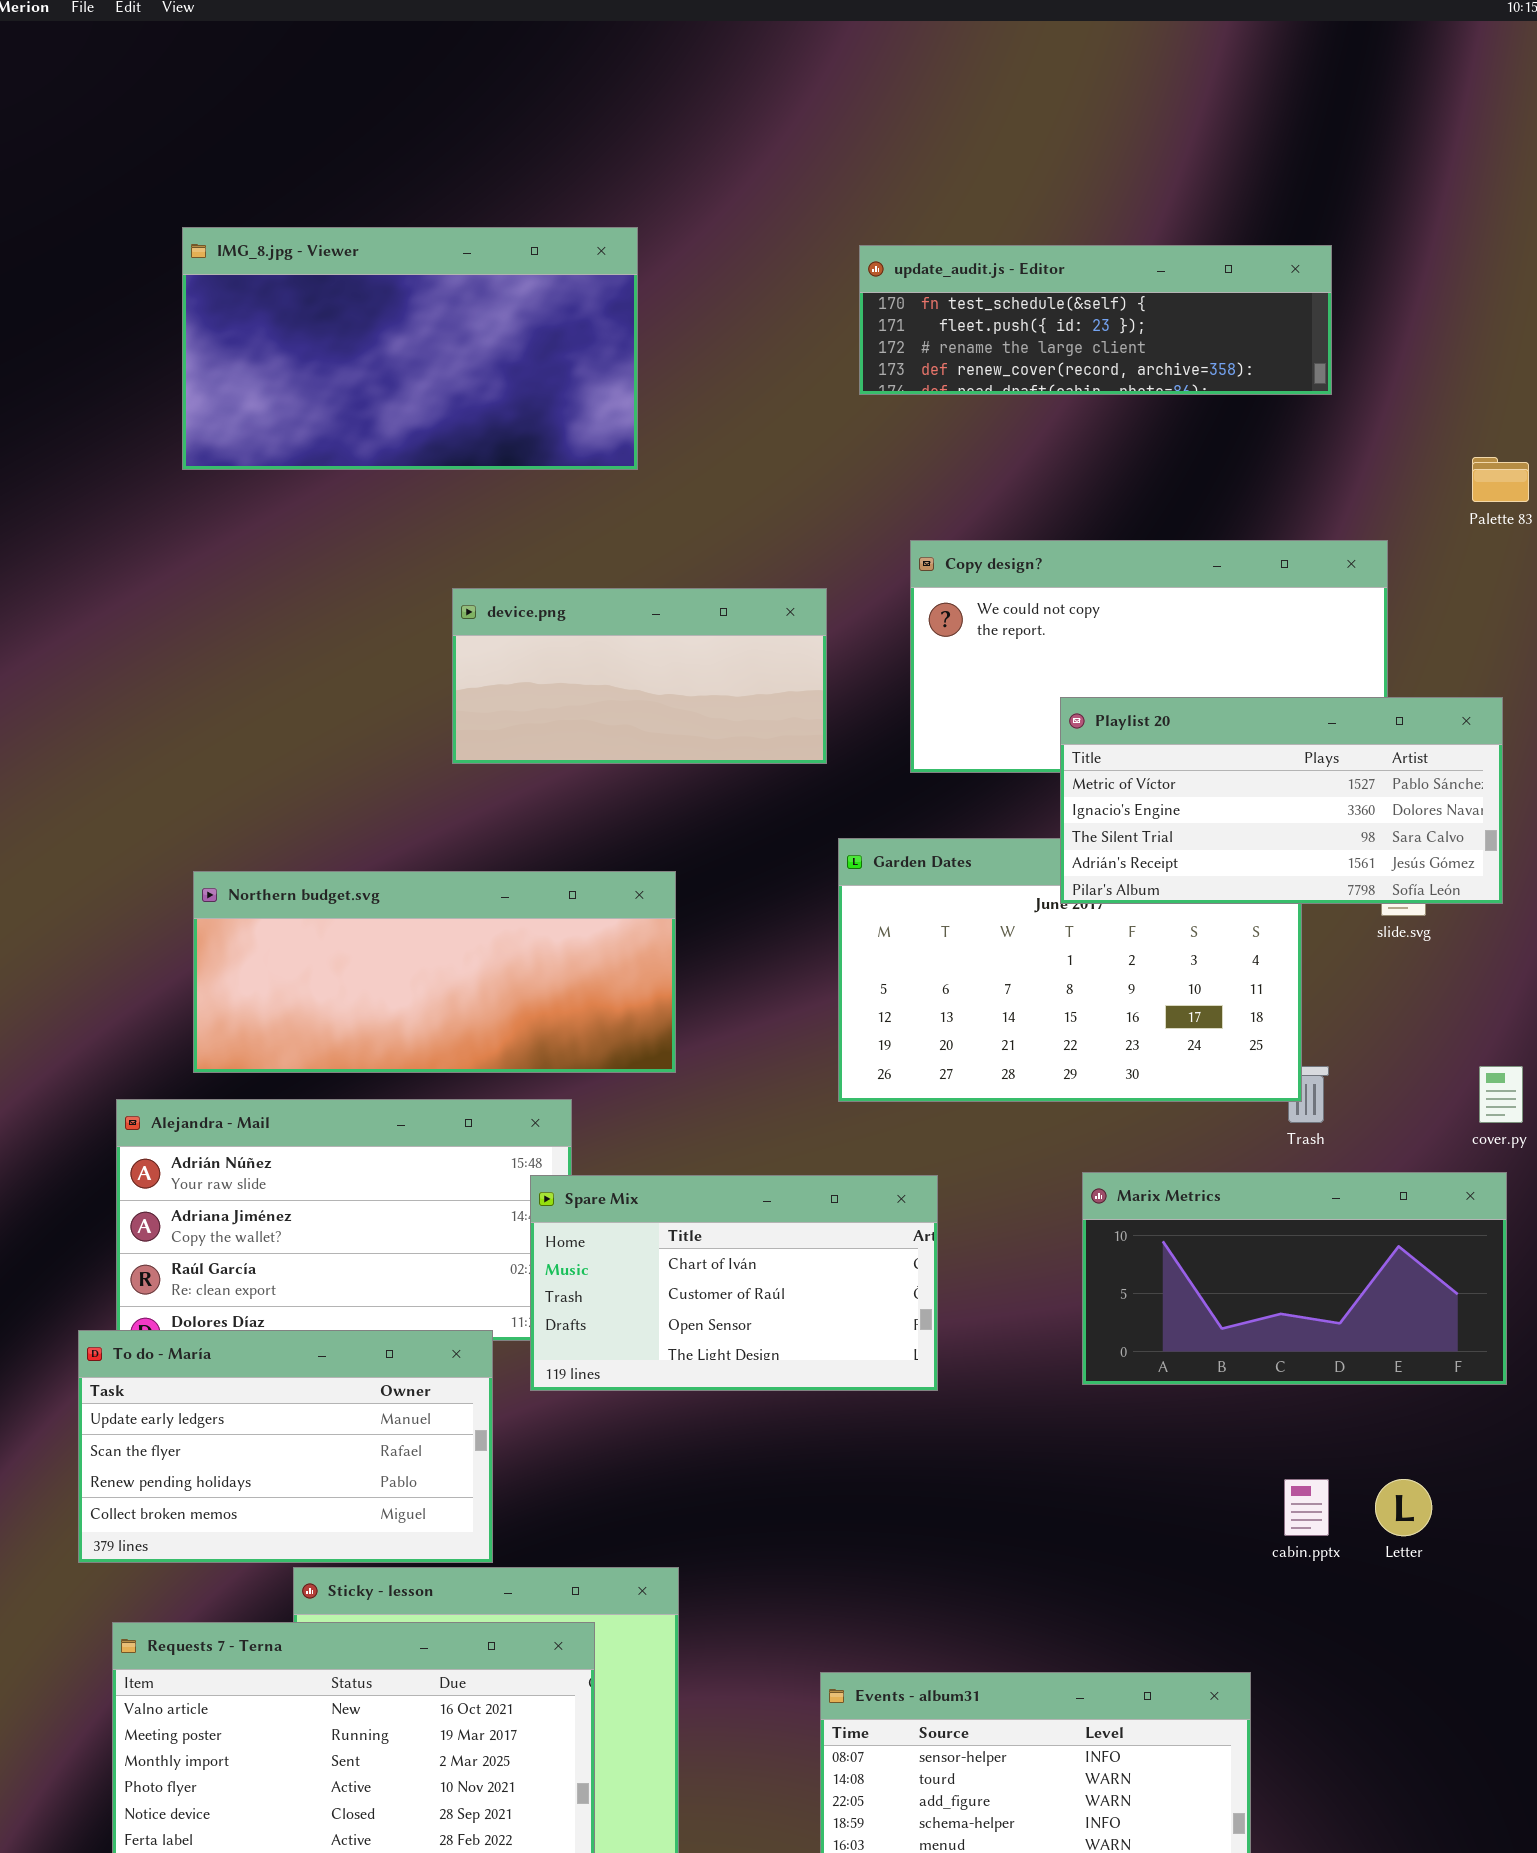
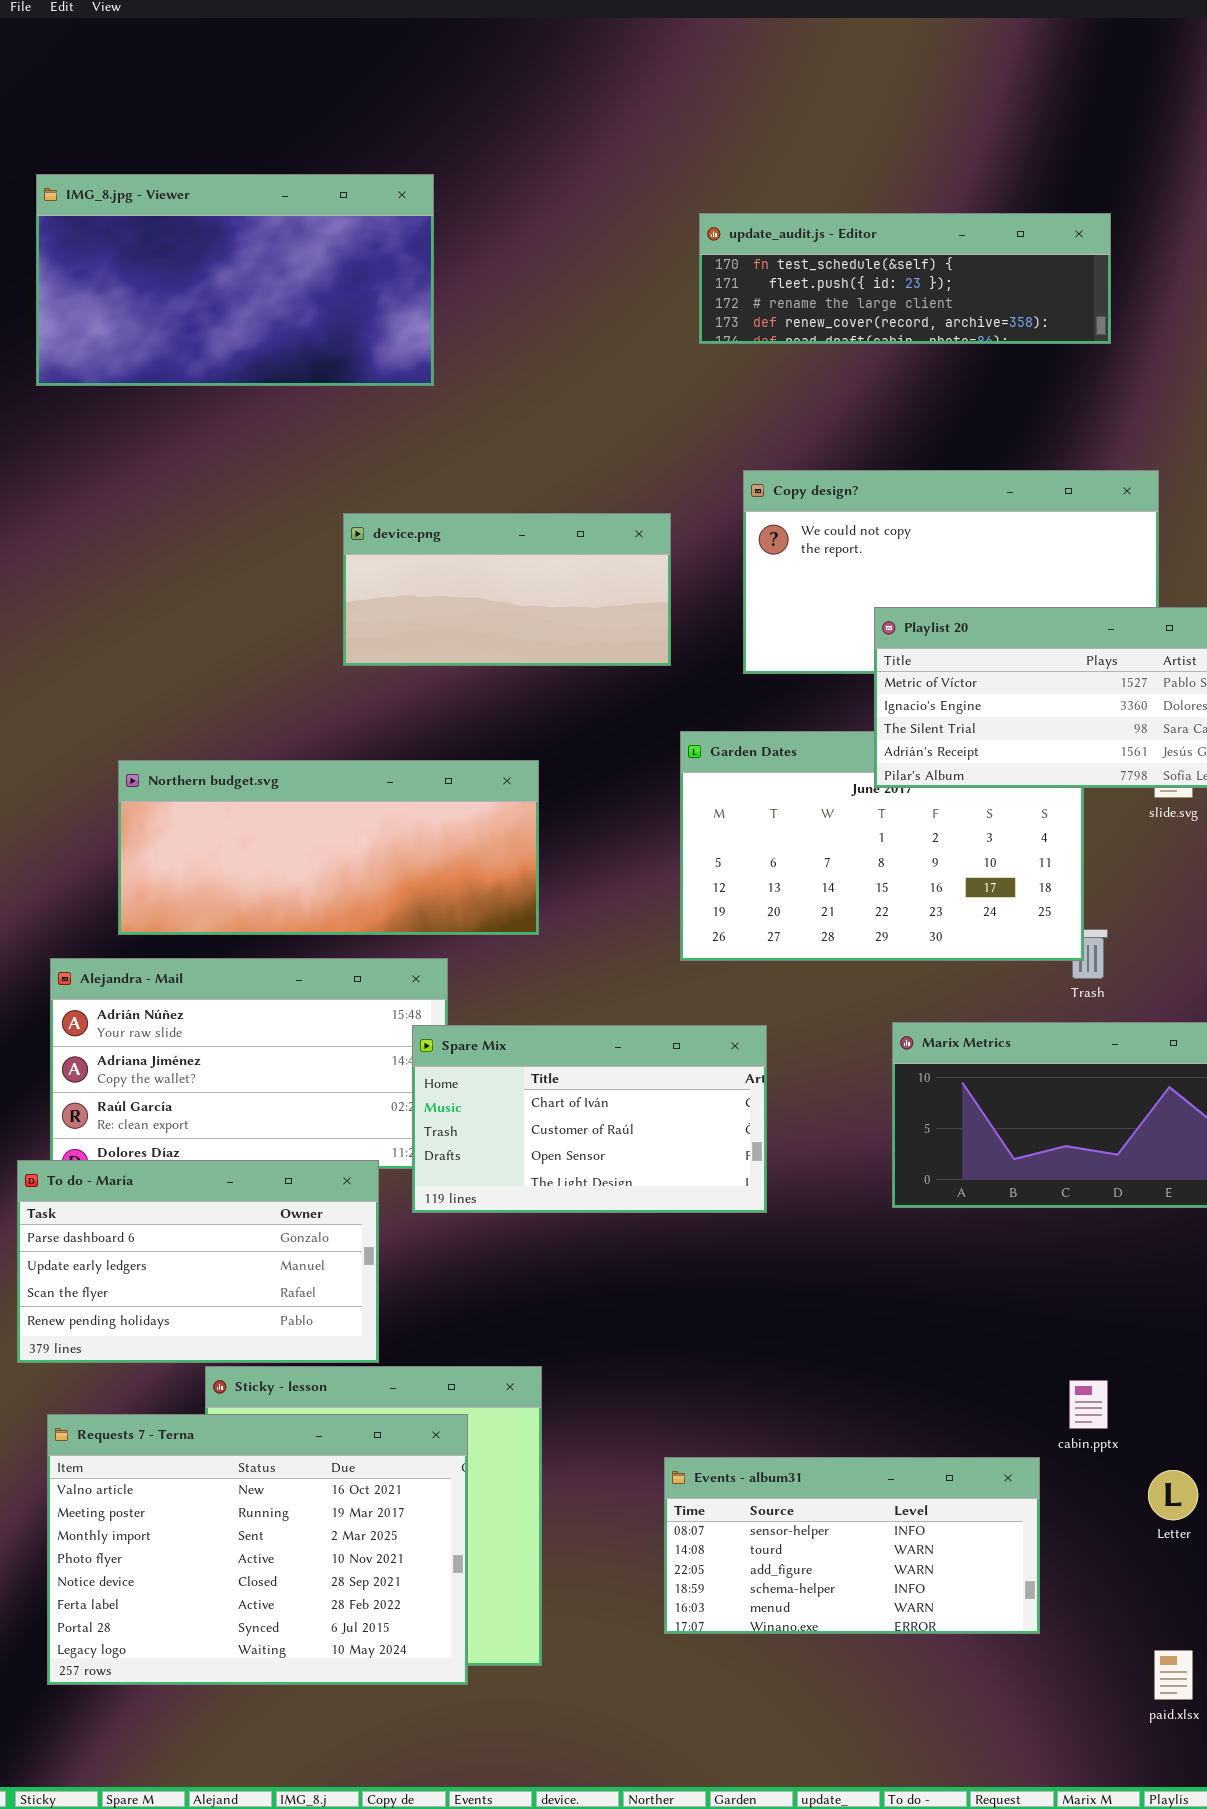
IMG_8.jpg - Viewer: [182,227,638,470] -> [36,174,434,386], moved
To do - María: [78,1330,493,1563] -> [17,1160,379,1363], scrolled up 1 row
cabin.pptx: [1284,1479,1329,1536] -> [1069,1380,1108,1429], moved
Letter: [1375,1479,1432,1536] -> [1148,1470,1198,1520], moved

